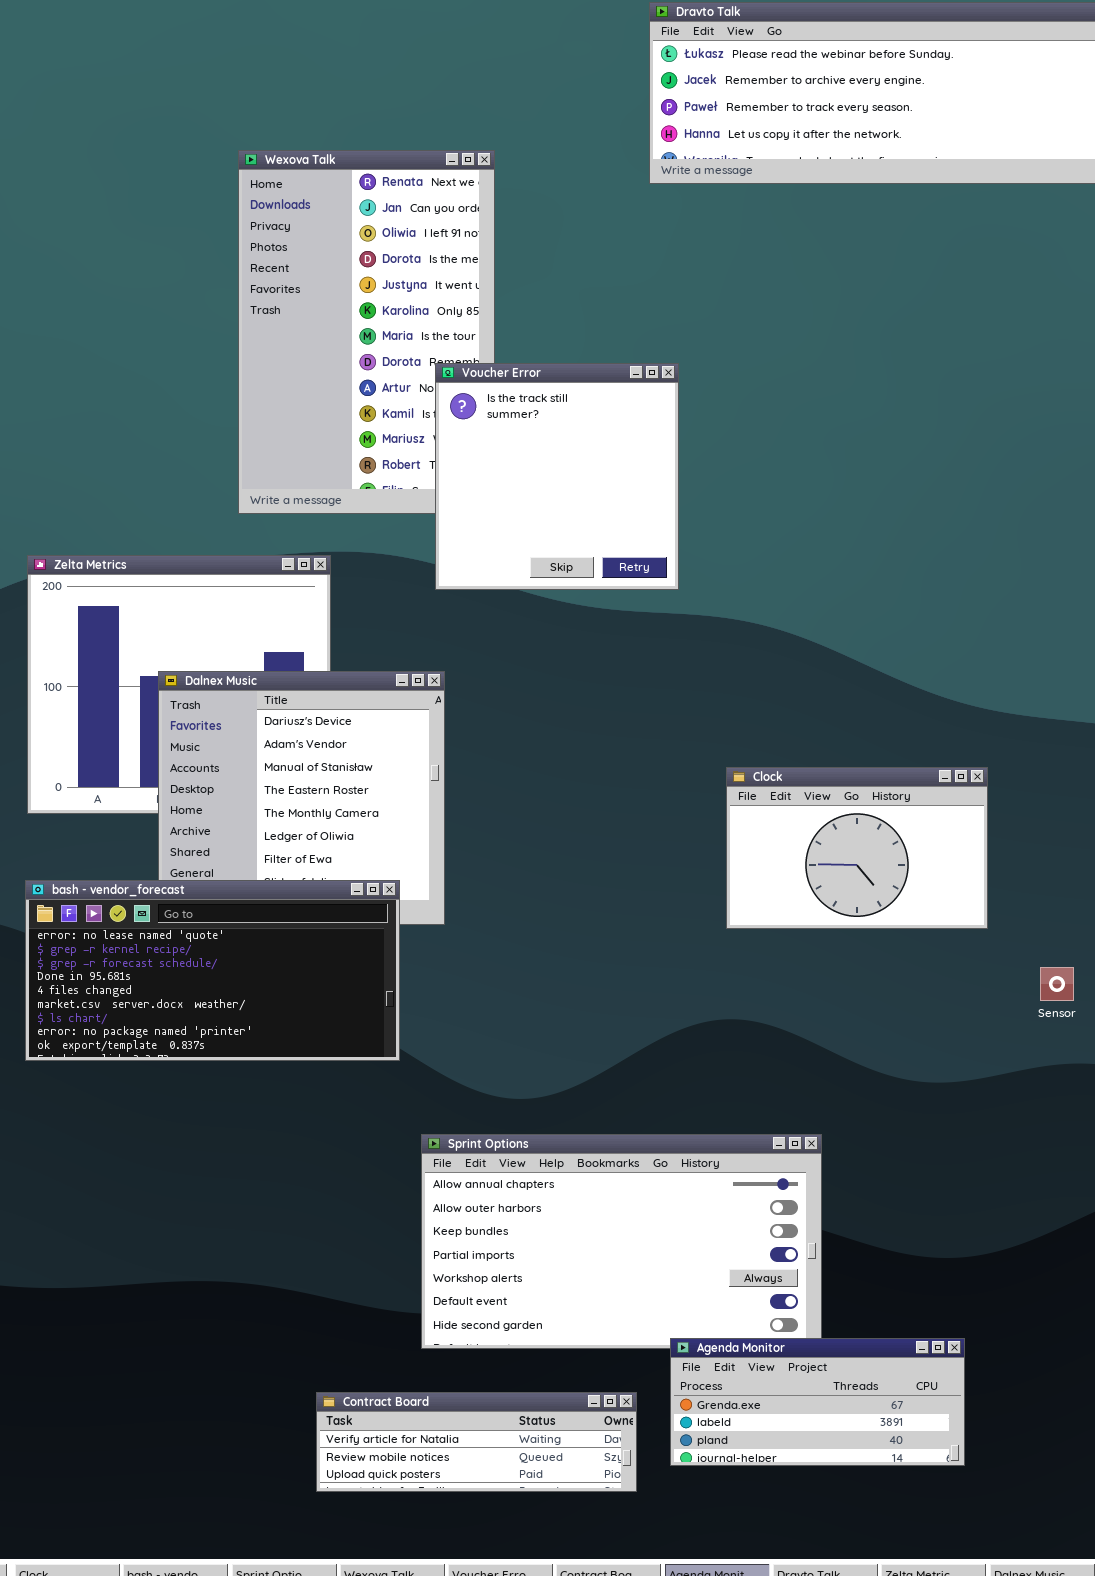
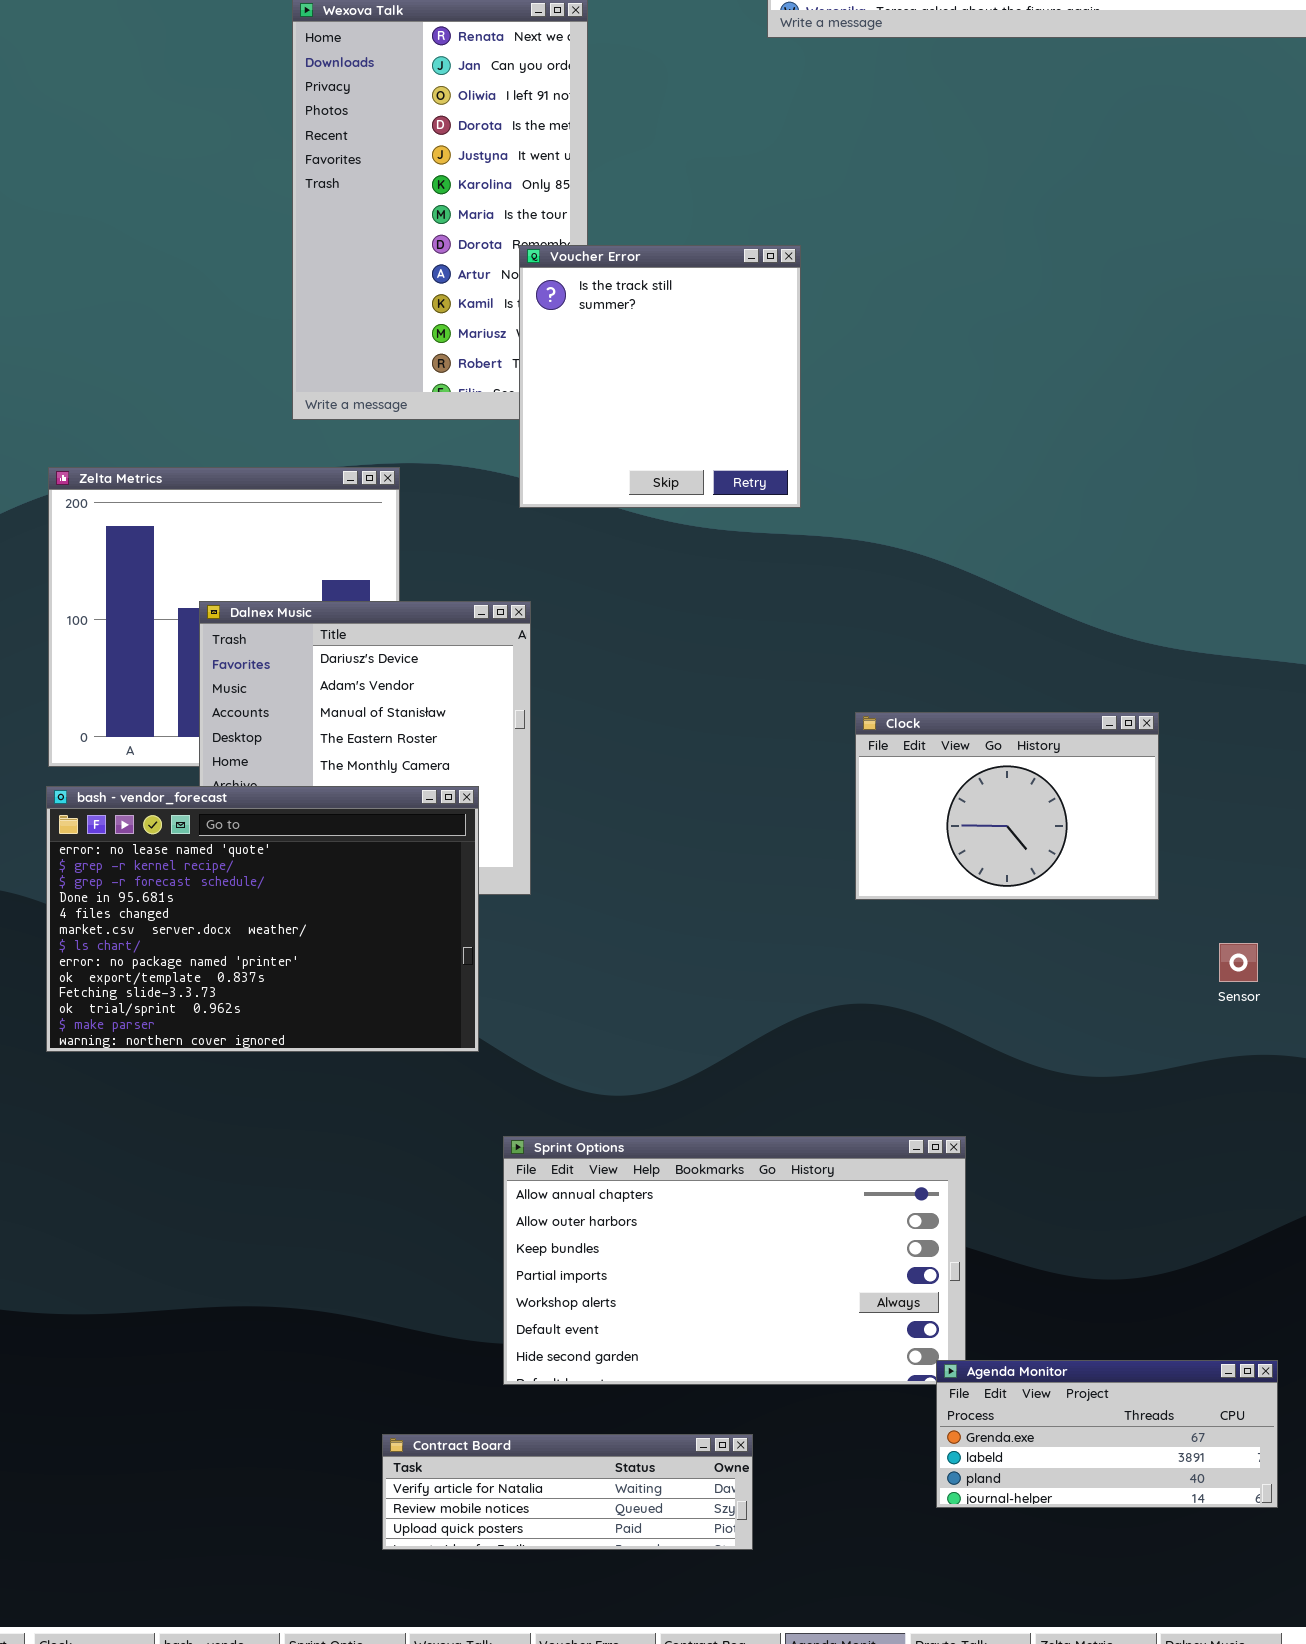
bash - vendor_forecast: [25,880,400,1061] -> [46,786,479,1052], resized
Agenda Monitor: [670,1338,965,1466] -> [936,1360,1278,1508], moved

